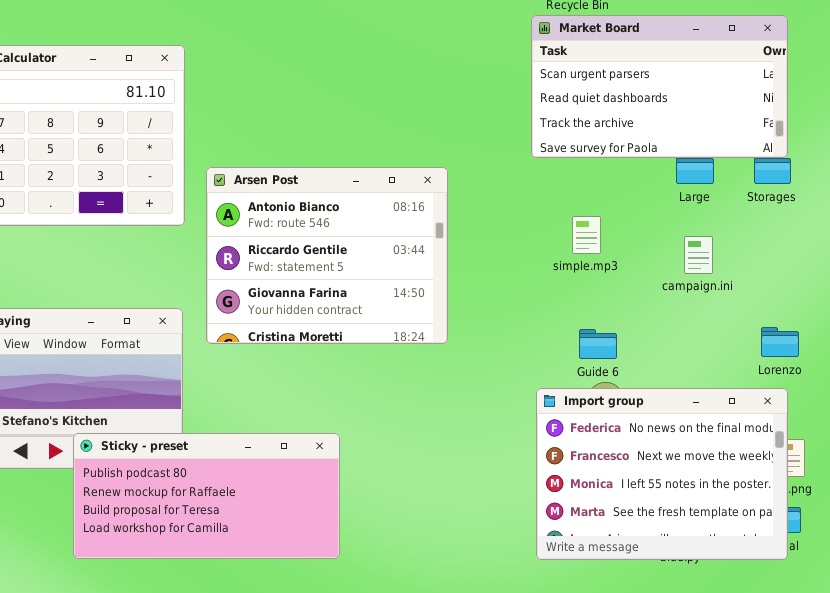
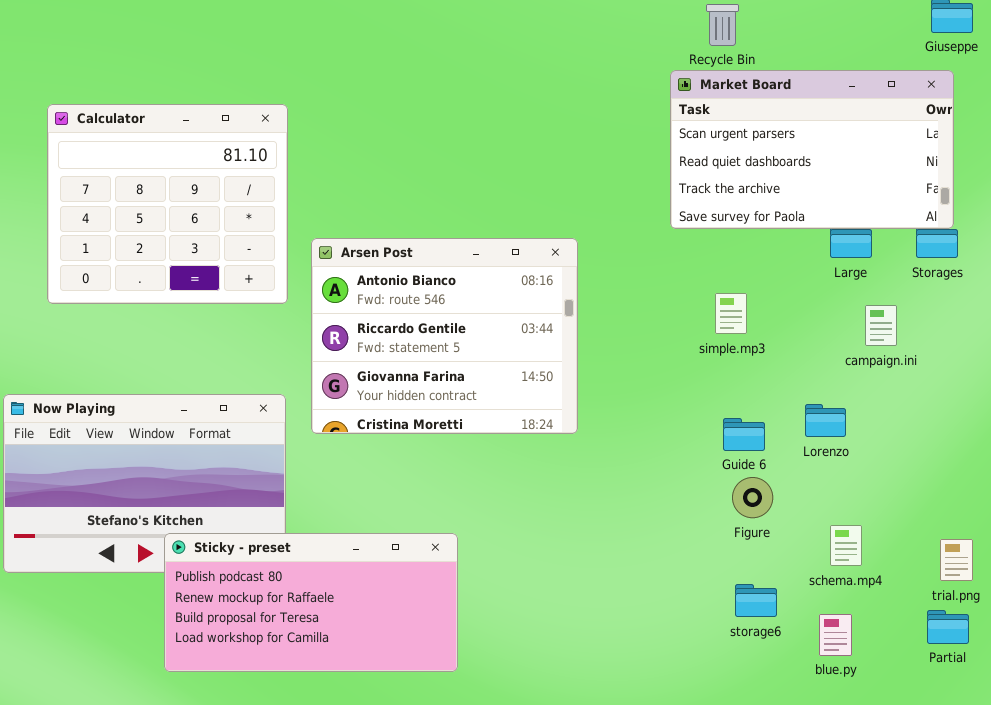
campaign.ini: [684,236,713,274] -> [865,305,897,346], moved
Lorenzo: [761,327,799,357] -> [805,404,846,437], moved
Import group: [536,388,788,560] -> none, closed

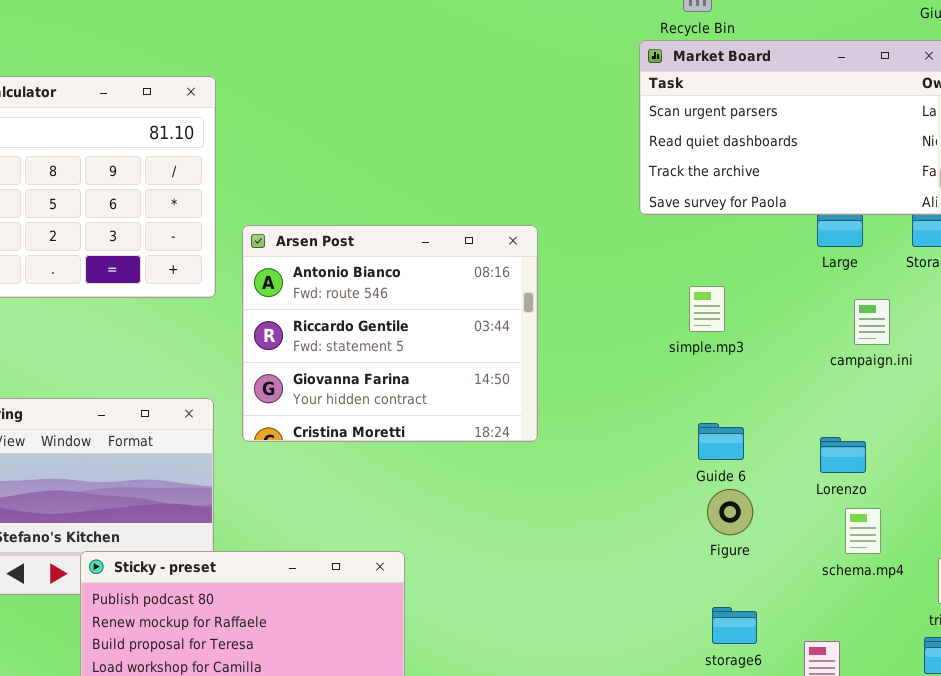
Lorenzo: [805,404,846,437] -> [820,437,866,473], moved
schema.mp4: [830,525,862,566] -> [845,508,881,554], moved

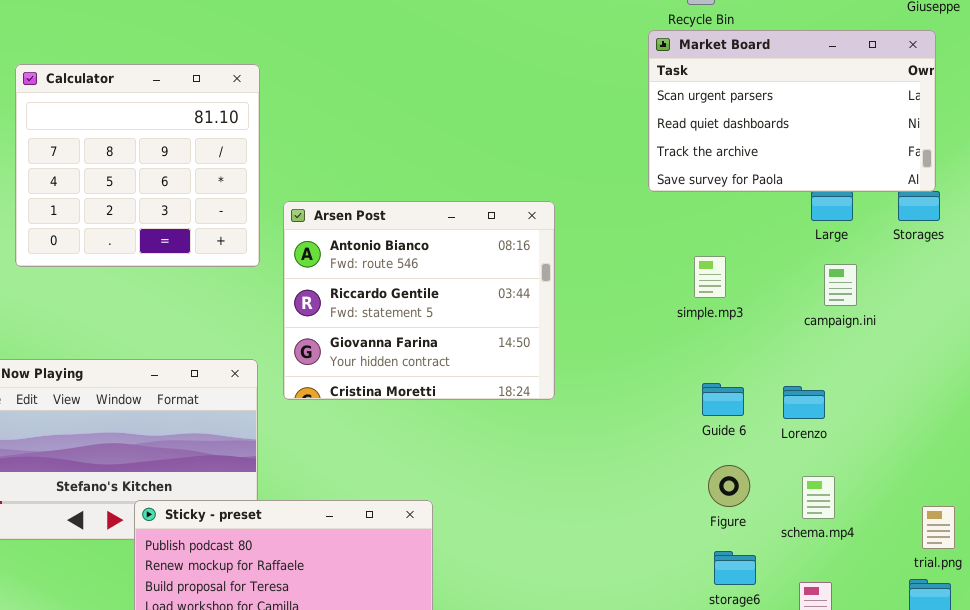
campaign.ini: [854,299,890,345] -> [824,264,857,306], moved
Lorenzo: [820,437,866,473] -> [783,386,825,419], moved
Figure: [707,489,753,535] -> [708,465,750,507], moved
schema.mp4: [845,508,881,554] -> [802,476,835,519], moved

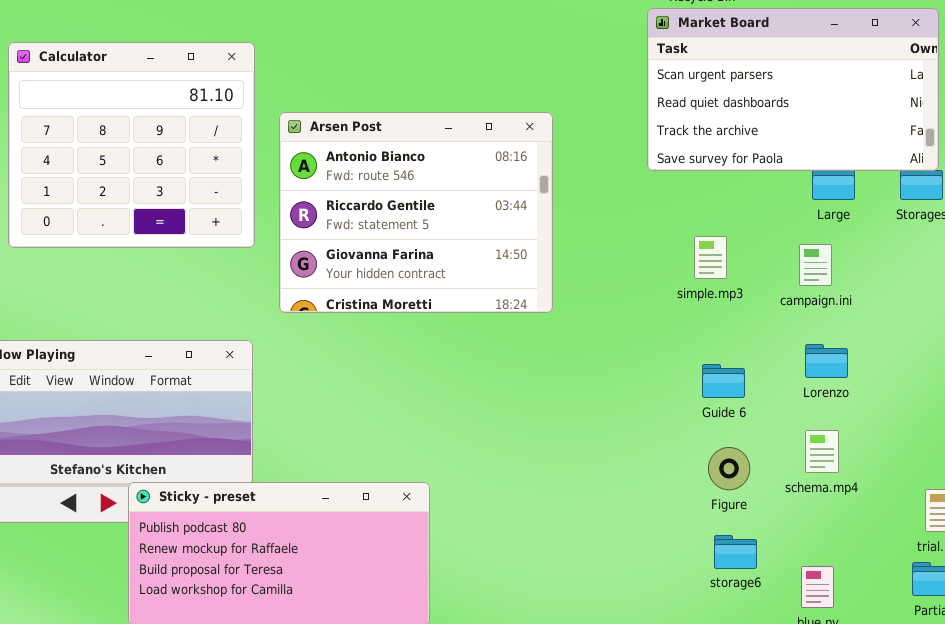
Arsen Post: [283,201,555,400] -> [279,112,553,313], moved
campaign.ini: [824,264,857,306] -> [799,244,832,286], moved
Lorenzo: [783,386,825,419] -> [805,344,848,378], moved
schema.mp4: [802,476,835,519] -> [805,430,839,473], moved

